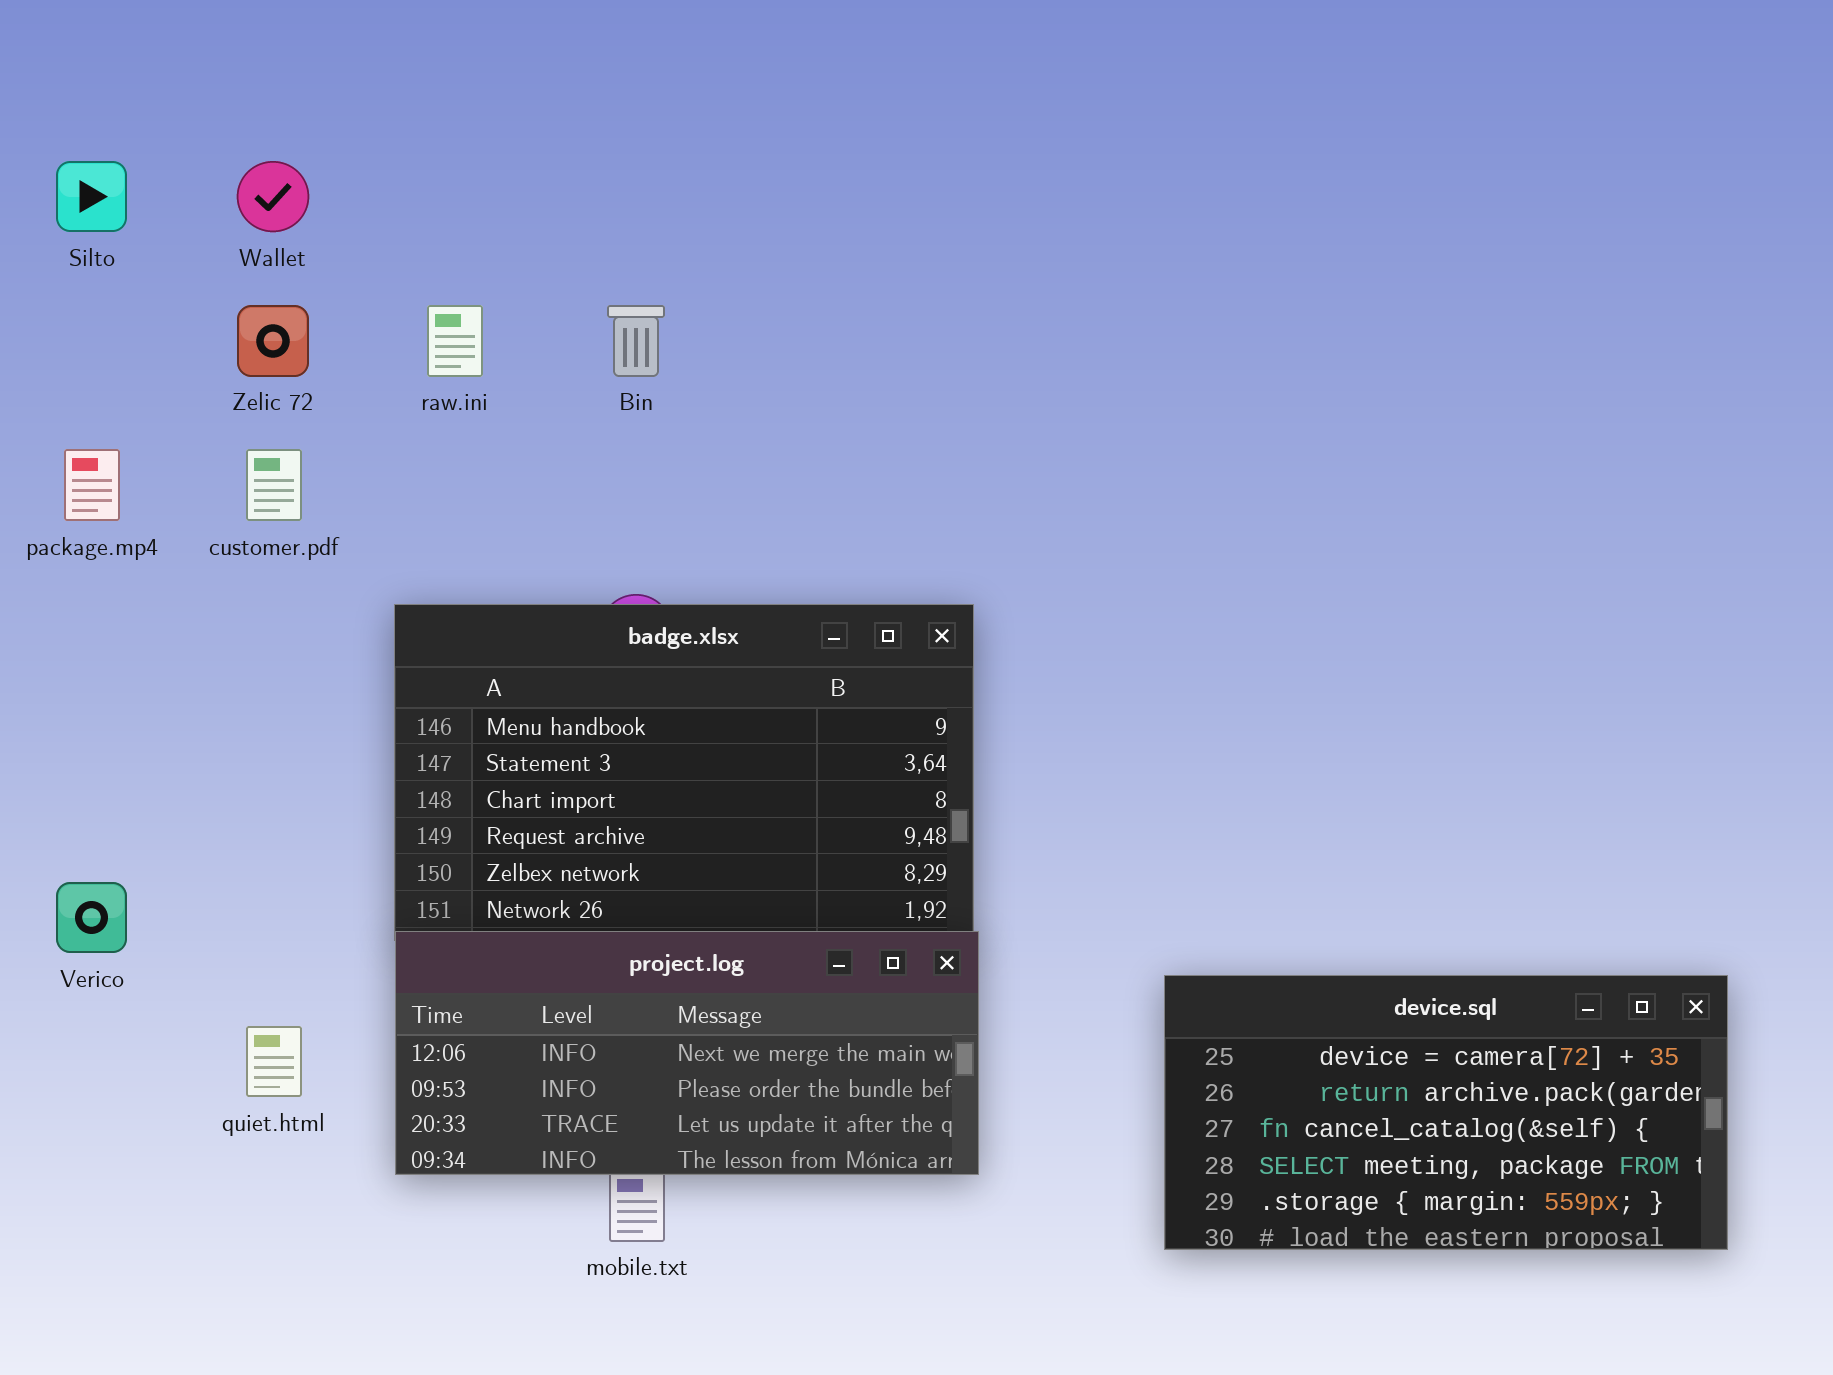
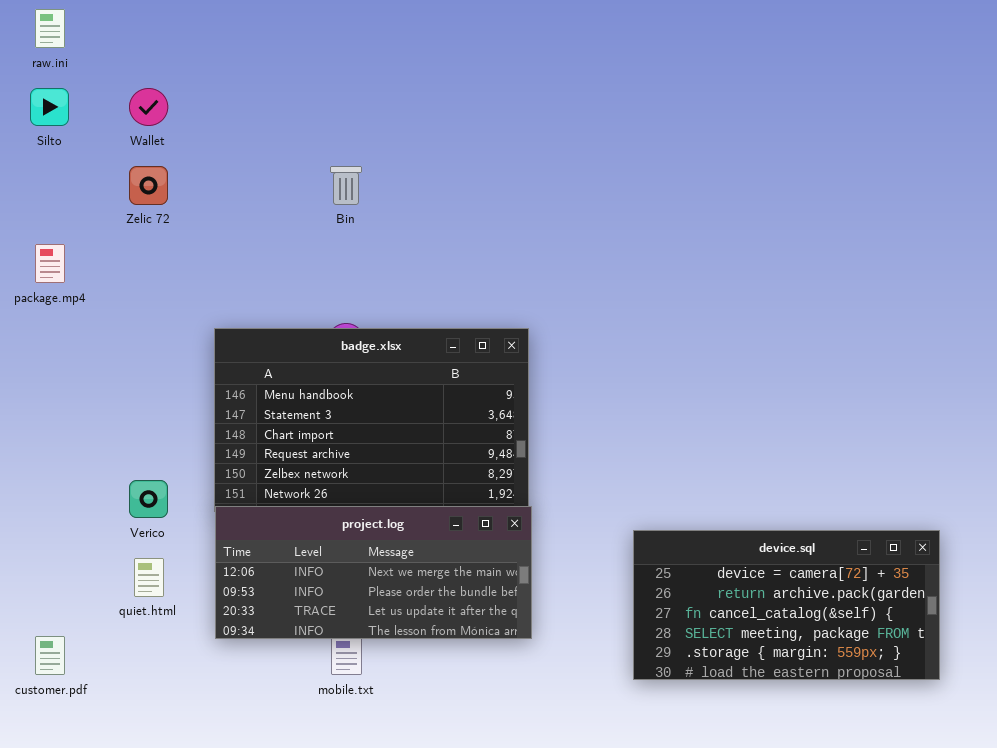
raw.ini: [427,305,483,377] -> [35,9,65,48], moved
customer.pdf: [246,449,302,521] -> [35,636,65,675], moved
Verico: [56,882,127,953] -> [129,480,168,518], moved

